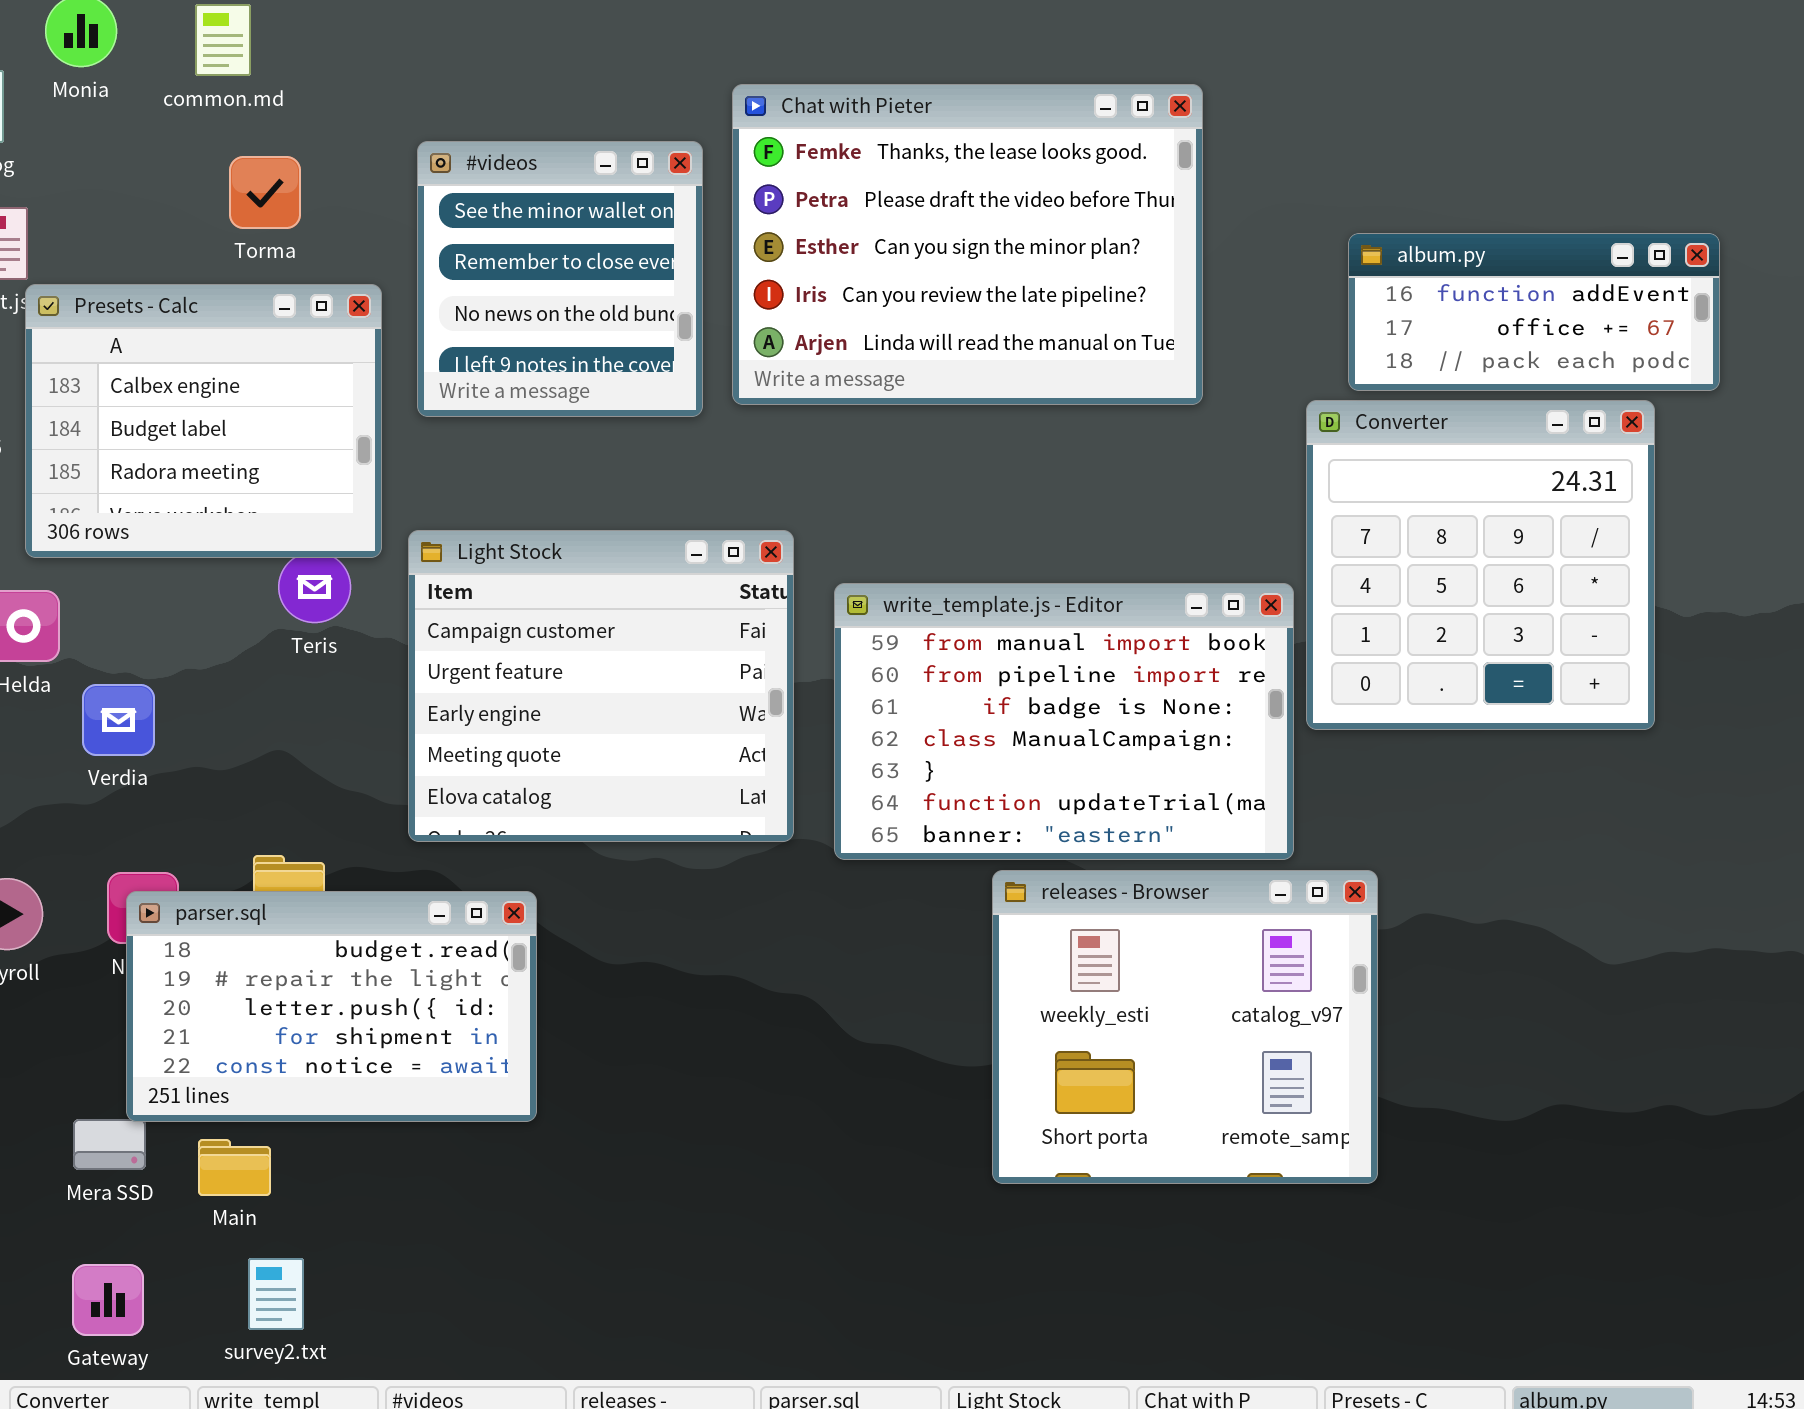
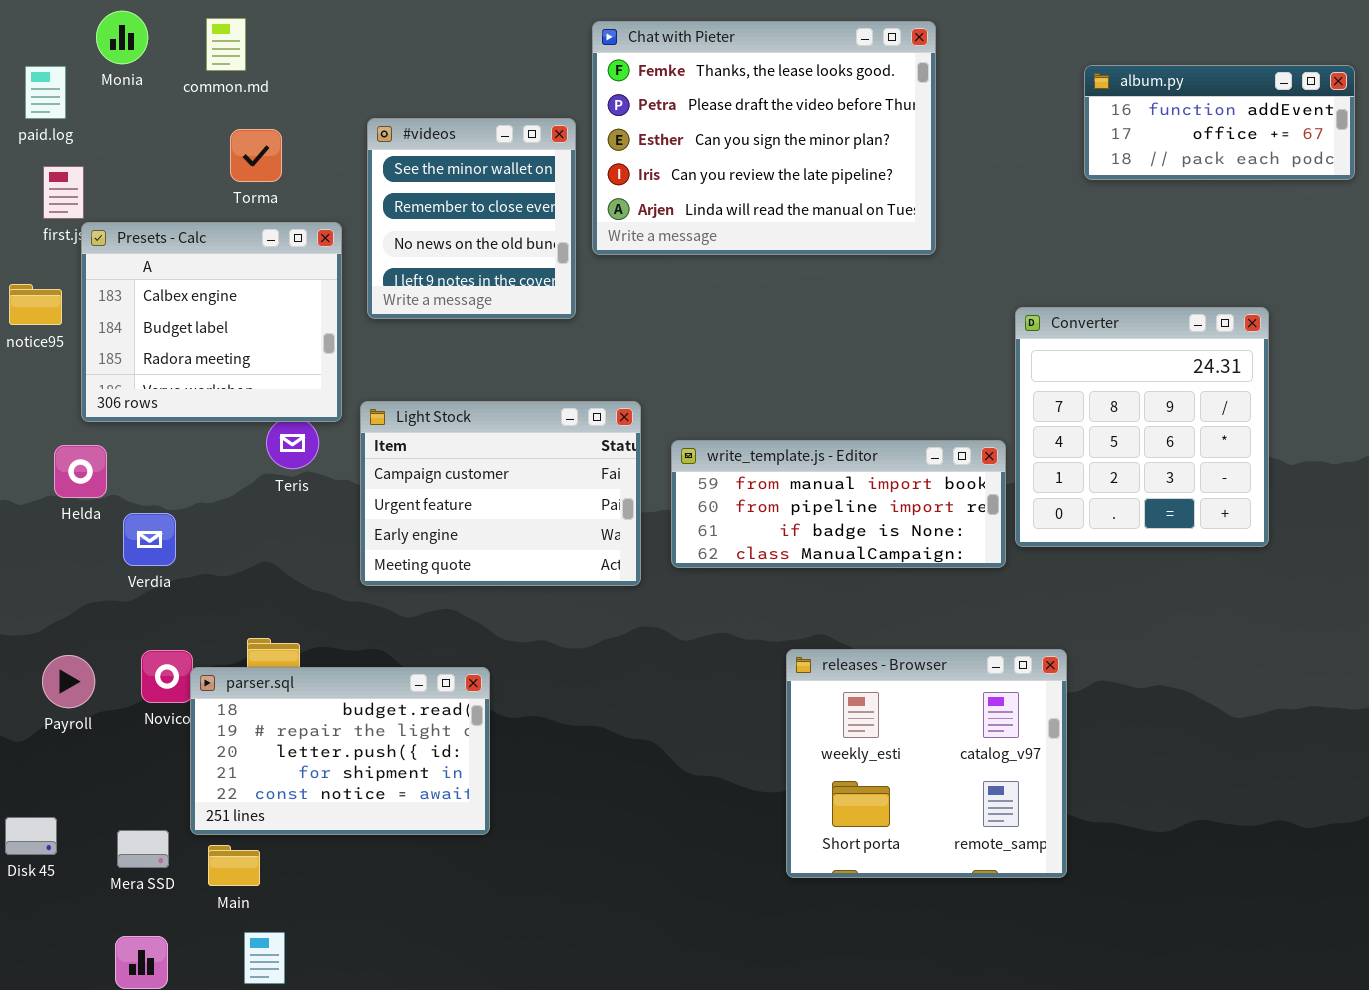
Chat with Pieter: [732,84,1203,405] -> [592,21,936,255], moved
album.py: [1348,233,1720,391] -> [1084,65,1355,180], moved
Light Stock: [408,530,794,842] -> [360,401,641,586], resized
write_template.js - Editor: [834,583,1294,860] -> [671,440,1006,568], resized
parser.sql: [126,891,537,1122] -> [190,667,490,835], moved

